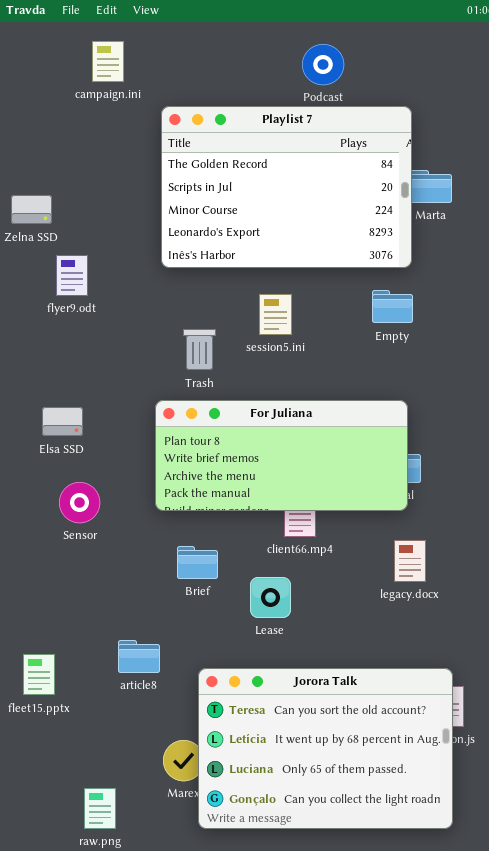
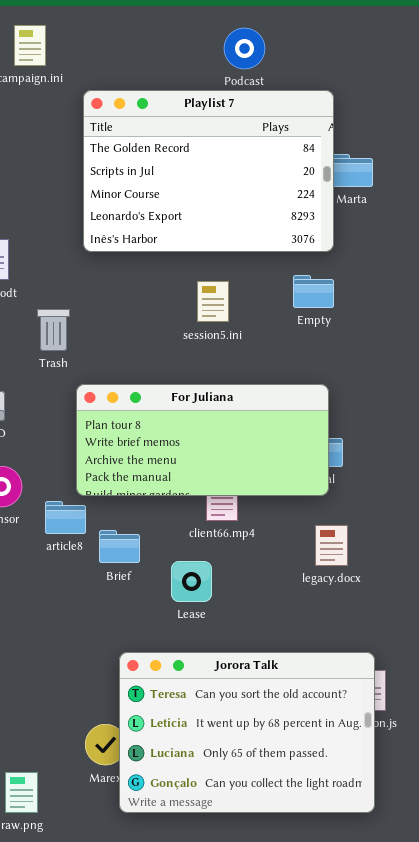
session5.ini: [259,294,292,335] -> [197,281,229,322], moved
Trash: [183,329,216,370] -> [37,309,70,351], moved
article8: [118,640,160,673] -> [45,501,86,534], moved

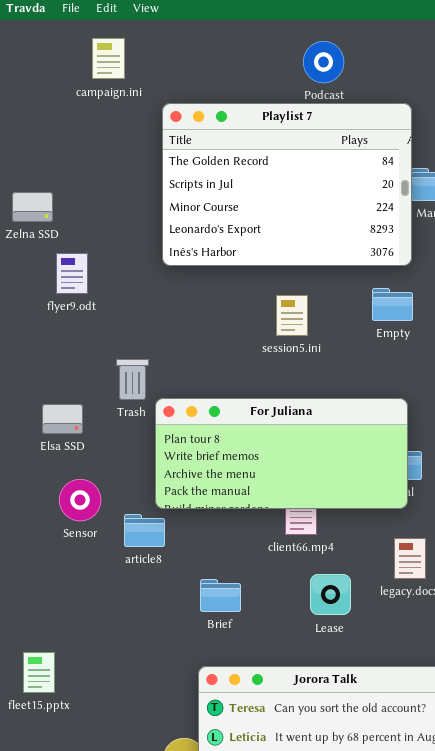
Trash: [37,309,70,351] -> [116,359,149,400], moved
Brief: [99,530,140,563] -> [200,579,241,612], moved
Lease: [171,561,212,602] -> [310,574,351,615], moved

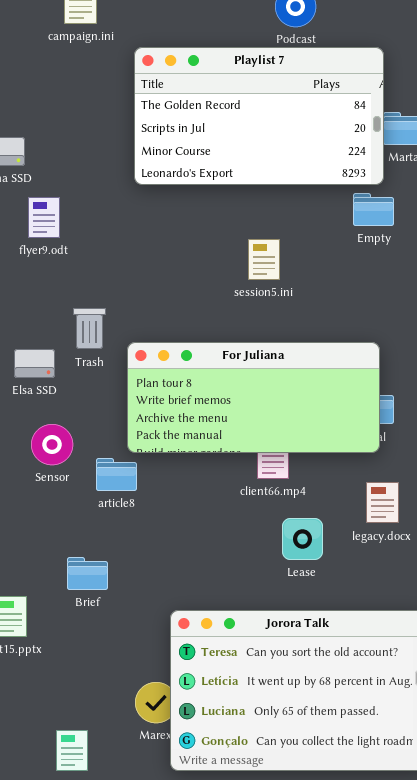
Playlist 7: [162,103,412,266] -> [134,47,384,185], resized
Empty: [372,288,413,321] -> [353,193,394,226], moved
Trash: [116,359,149,400] -> [73,308,106,349], moved
Brief: [200,579,241,612] -> [67,557,108,590], moved

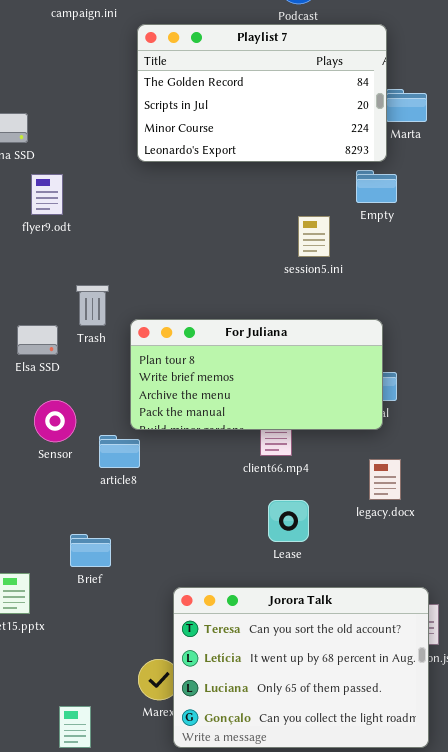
session5.ini: [248,239,280,280] -> [298,216,330,257], moved
Lease: [282,518,323,560] -> [268,500,309,542], moved

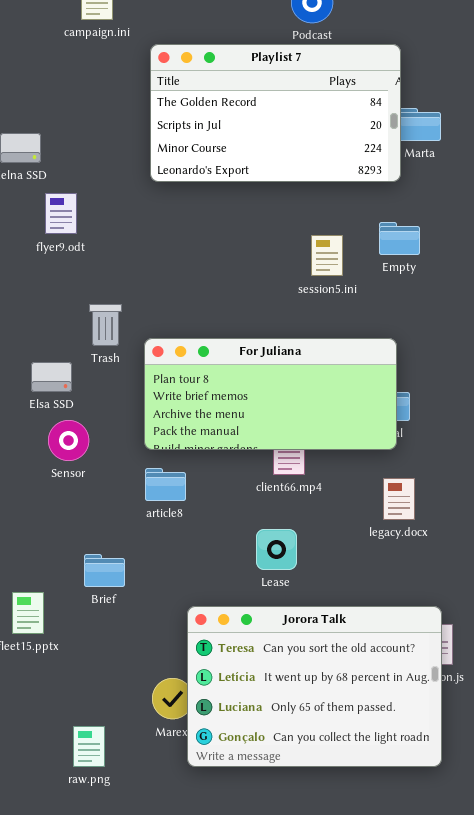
Empty: [356,170,397,203] -> [379,222,420,255], moved
Elsa SSD: [17,325,58,355] -> [31,362,72,392], moved
article8: [99,435,140,468] -> [145,468,186,501], moved
Lease: [268,500,309,542] -> [256,529,297,570], moved

